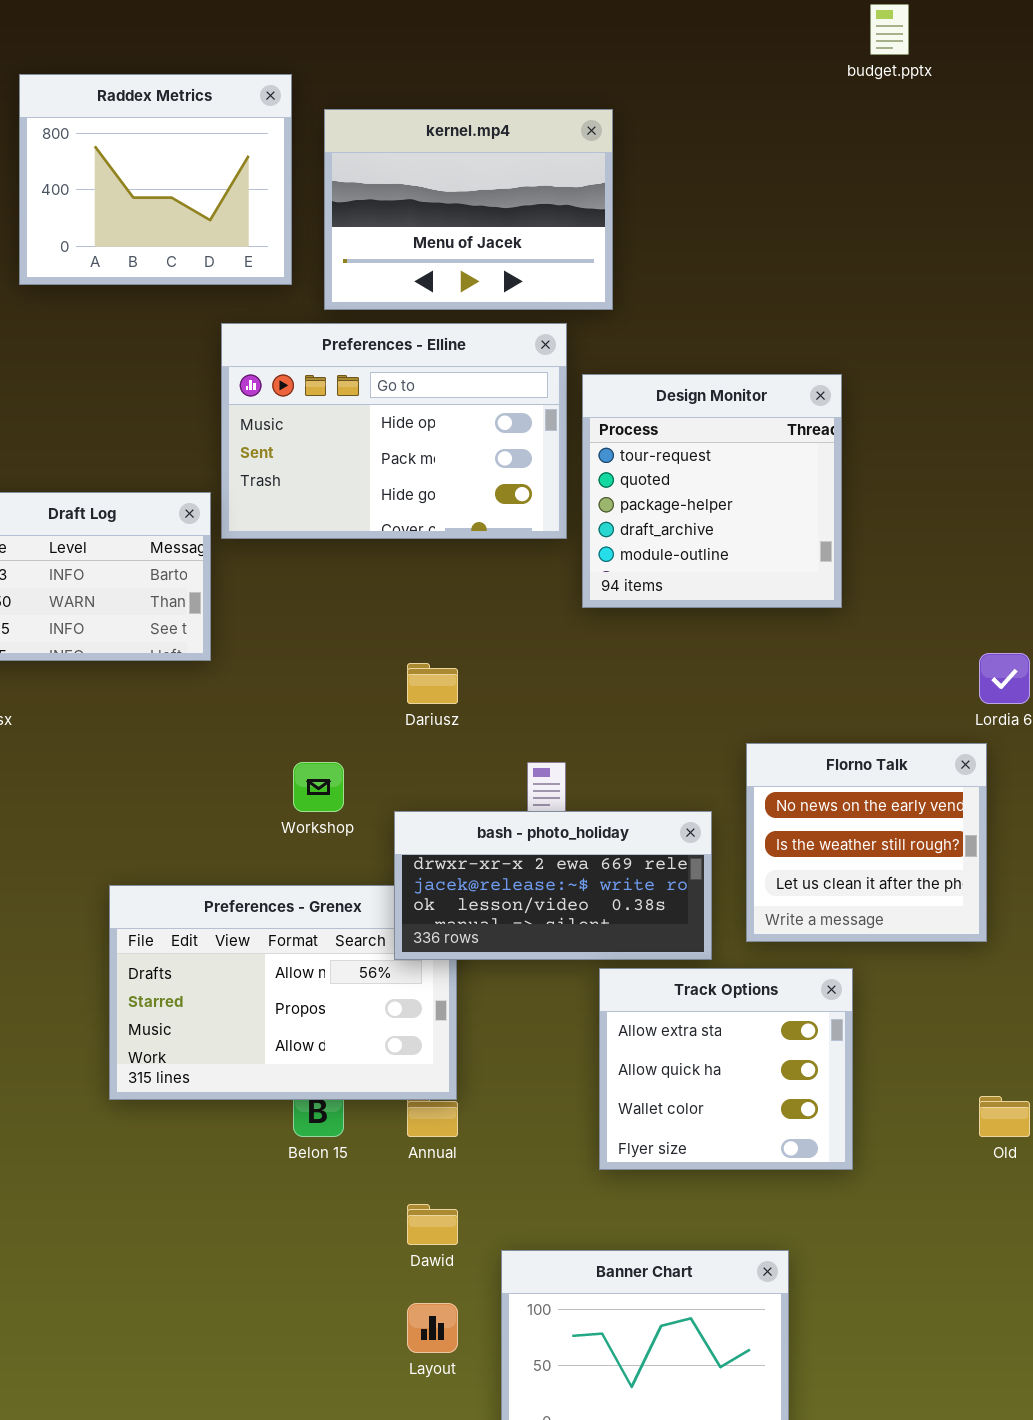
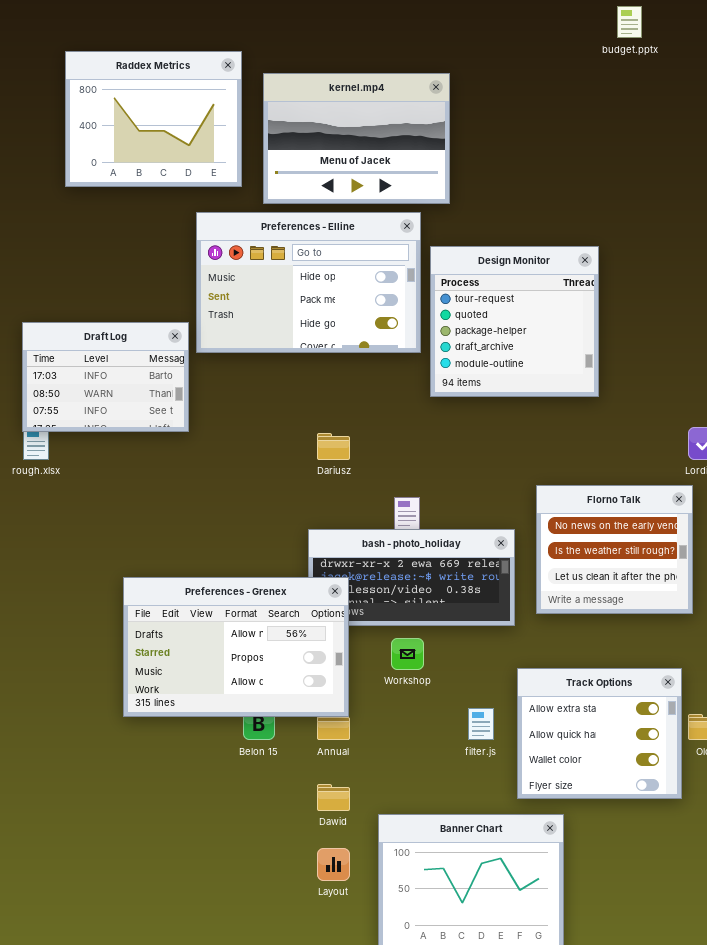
Workshop: [293,762,344,812] -> [391,638,424,670], moved
Preferences - Grenex: [109,885,457,1100] -> [123,577,349,717], raised
Track Options: [599,968,853,1170] -> [517,668,682,799], moved

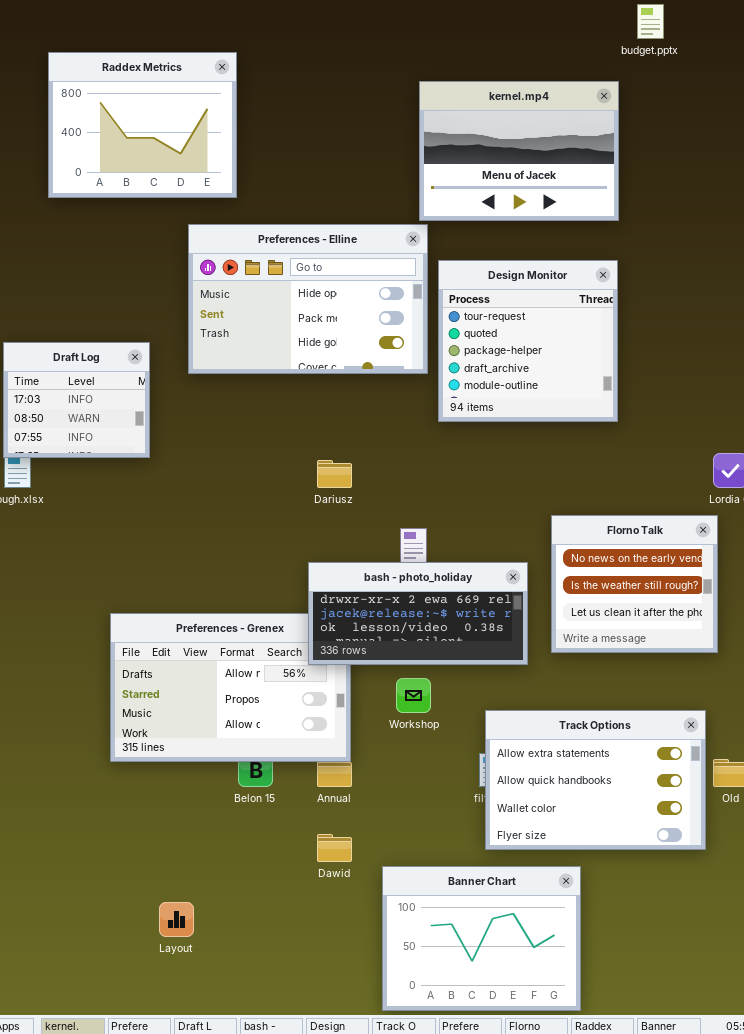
kernel.mp4: [263,73,450,204] -> [419,81,619,221], moved
Draft Log: [22,322,189,432] -> [3,342,150,458], resized
bash - photo_holiday: [308,529,515,626] -> [308,562,528,665], raised
Track Options: [517,668,682,799] -> [485,710,706,850], resized
Layout: [317,848,350,881] -> [159,902,194,937], moved

